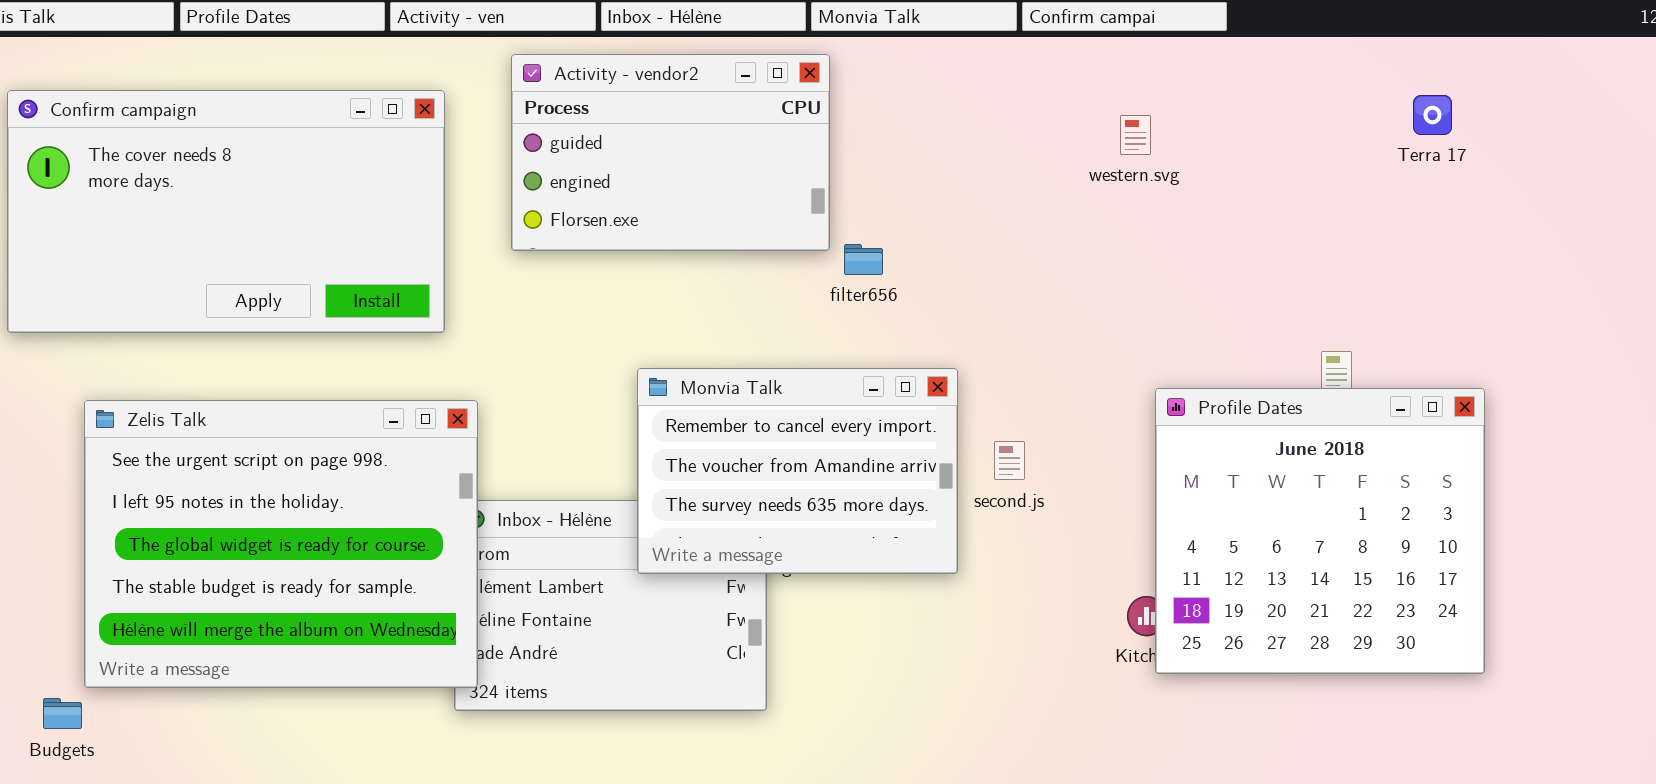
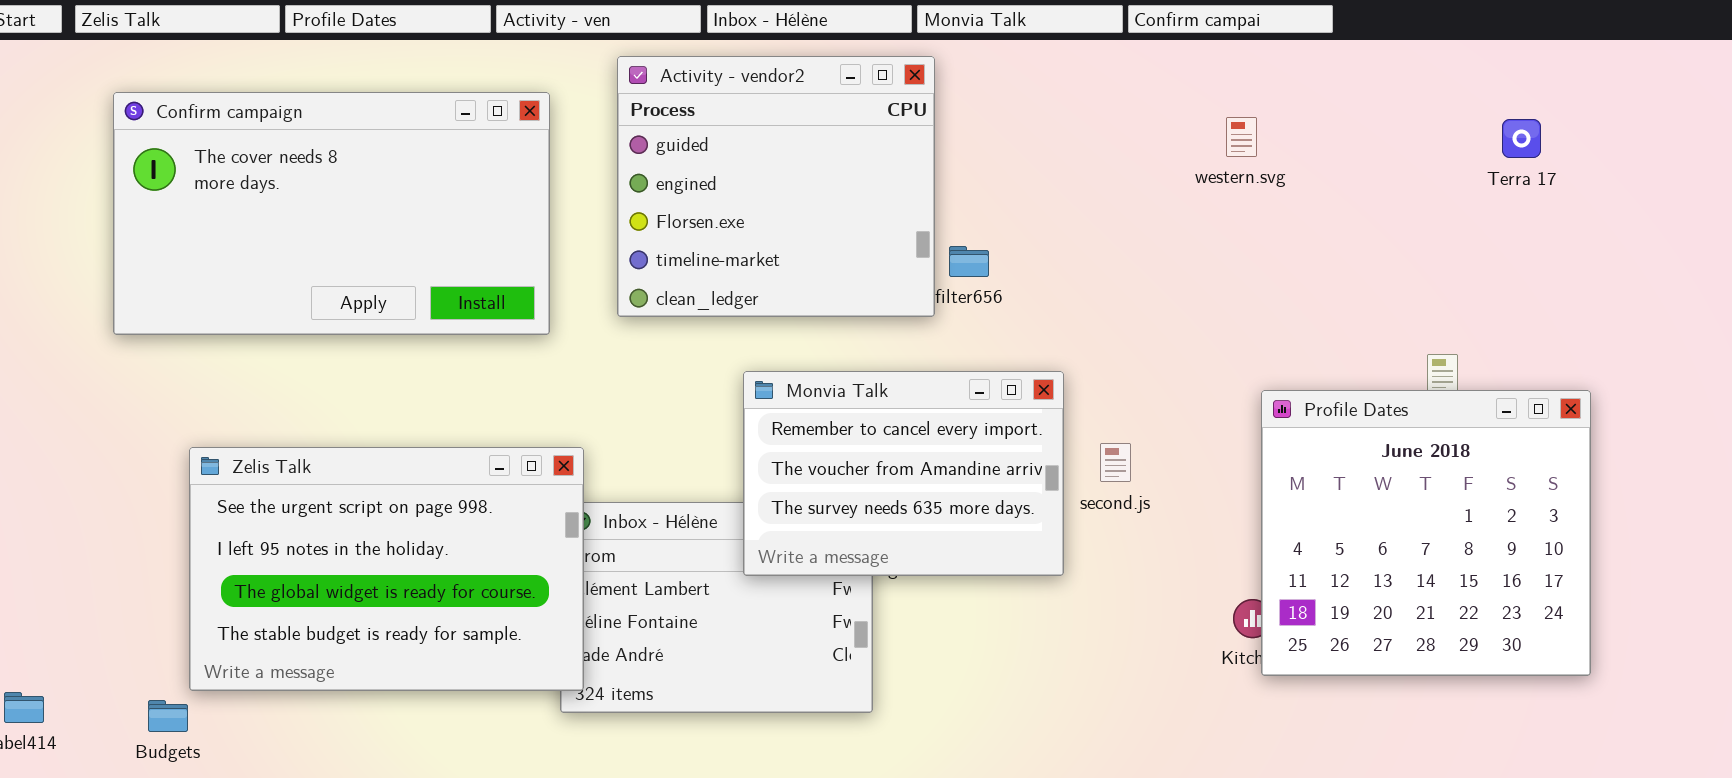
Activity - vendor2: [511,54,830,251] -> [617,56,935,317], resized
Terra 17: [1413,95,1452,135] -> [1502,119,1541,158], moved
Zelis Talk: [84,400,478,688] -> [189,447,584,691], resized

